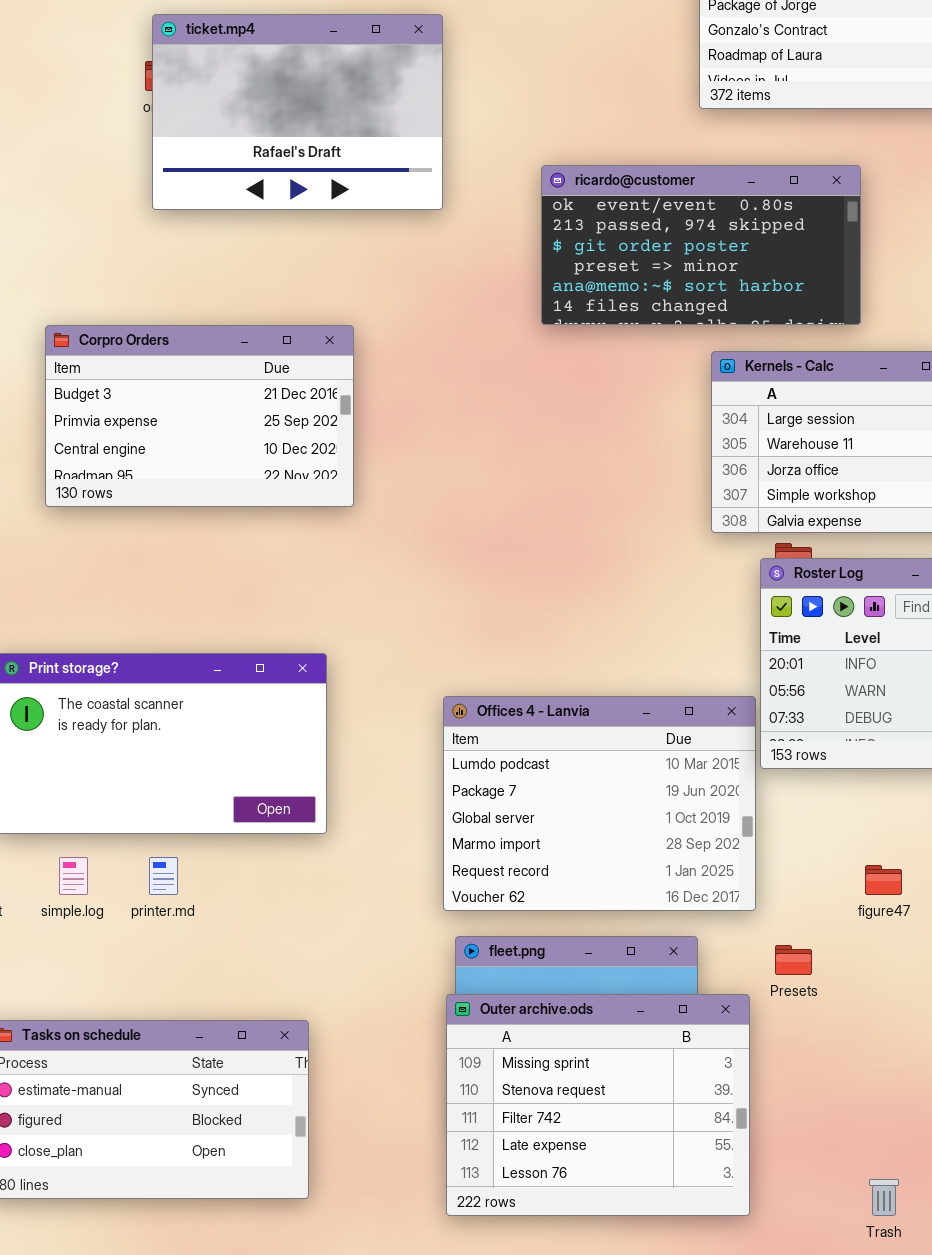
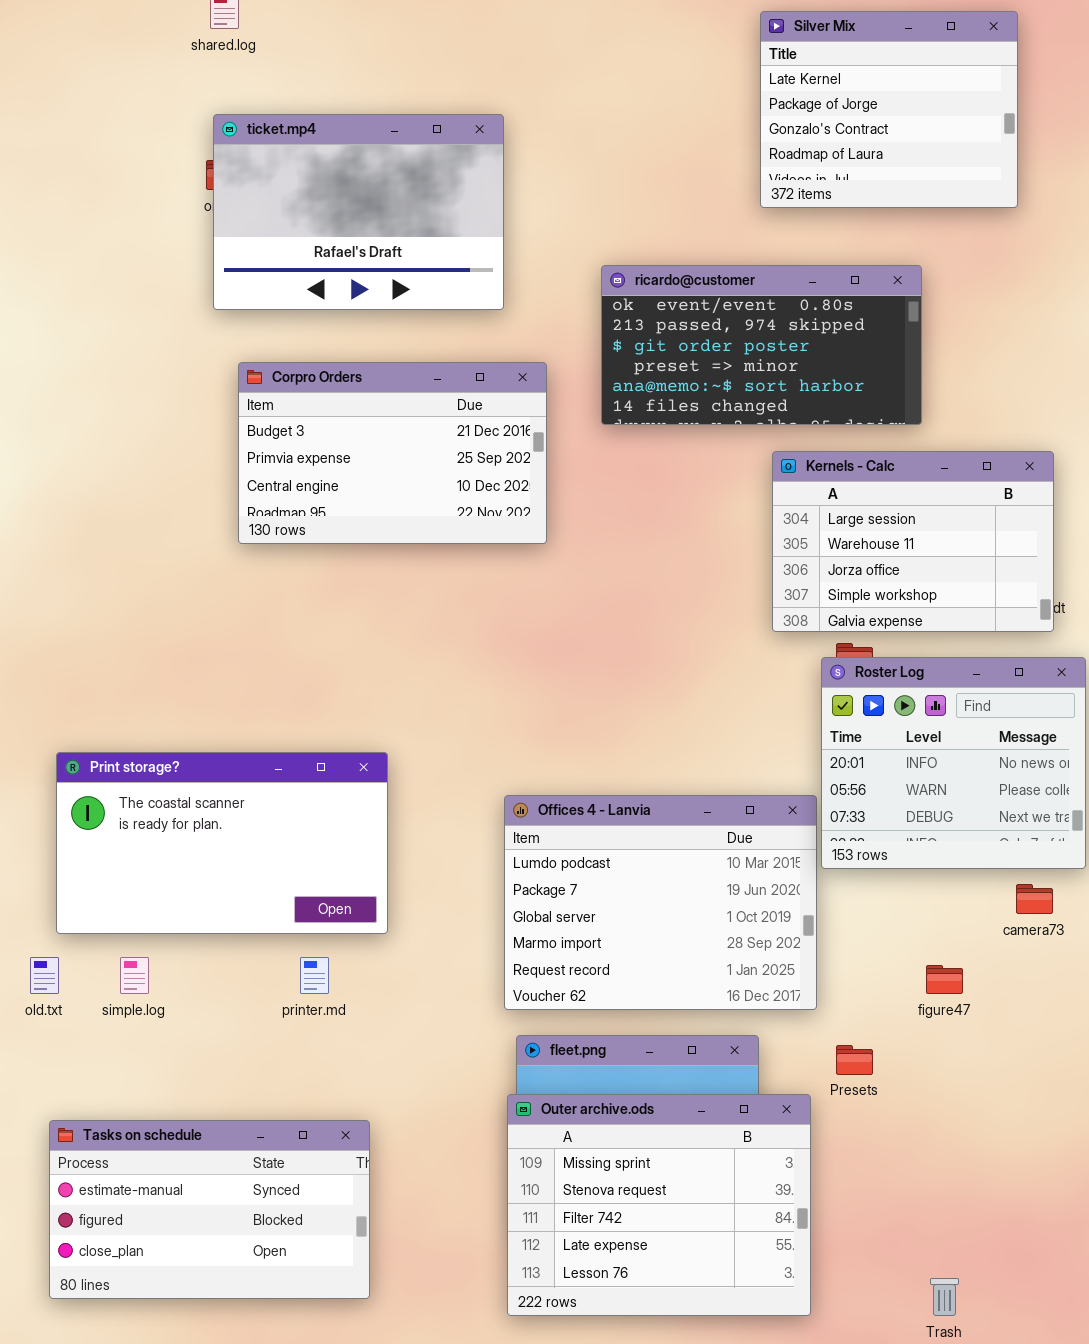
Corpro Orders: [45,325,354,507] -> [238,362,547,544], moved
printer.md: [149,857,178,895] -> [300,957,329,994], moved

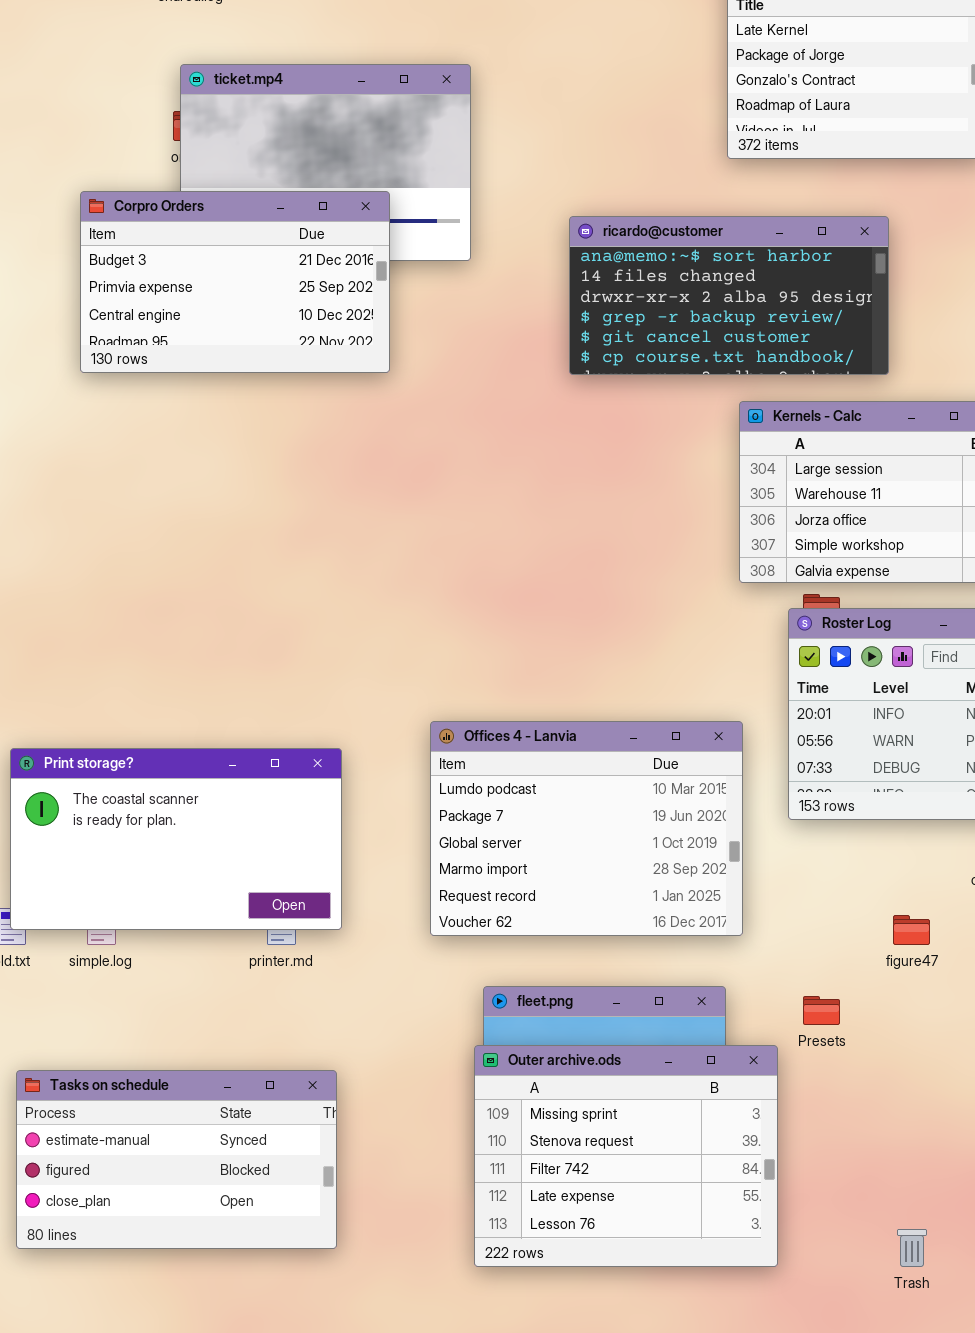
ricardo@customer: [601,265,922,425] -> [569,216,889,375], scrolled down 4 rows
Corpro Orders: [238,362,547,544] -> [80,191,390,373], moved
Print storage?: [56,752,388,934] -> [10,748,342,930], moved
Offices 4 - Lanvia: [504,795,817,1010] -> [430,721,743,936], moved

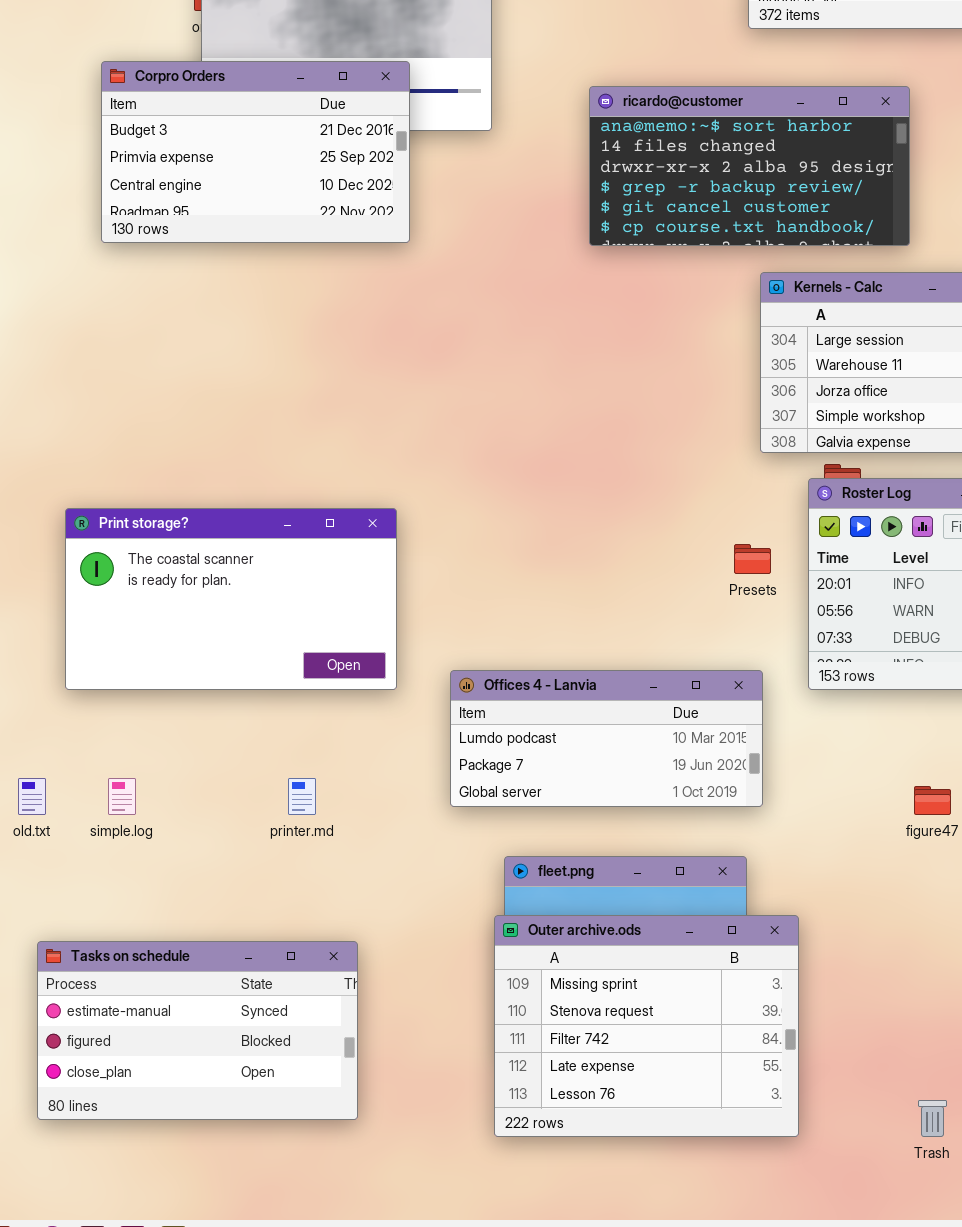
Offices 4 - Lanvia: [430,721,743,936] -> [450,670,763,807], resized
Print storage?: [10,748,342,930] -> [65,508,397,690], moved
Presets: [803,996,840,1025] -> [734,544,771,574], moved

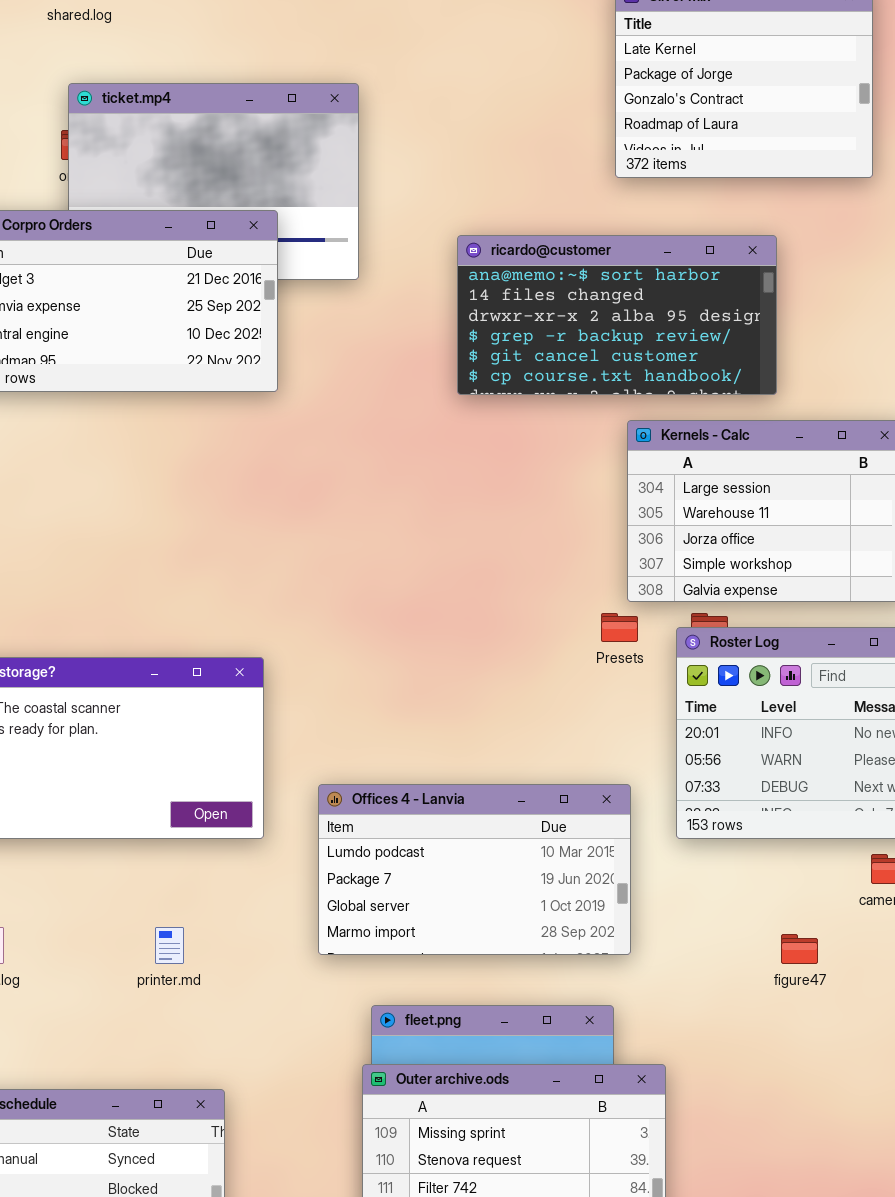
Presets: [734,544,771,574] -> [601,613,638,642], moved
Offices 4 - Lanvia: [450,670,763,807] -> [318,784,631,955], resized

